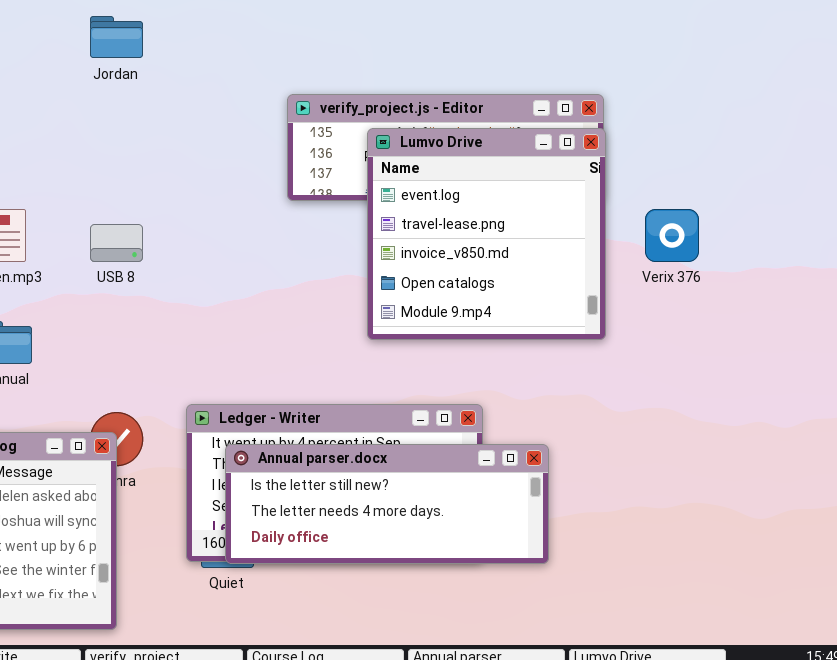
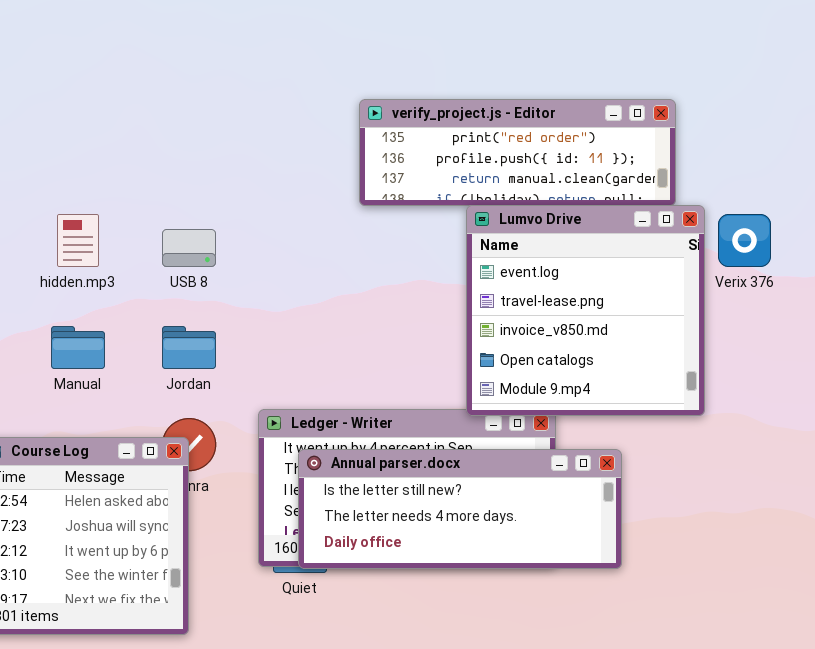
Jordan: [90,16,143,58] -> [162,326,216,369], moved
Lumvo Drive: [367,128,606,340] -> [466,205,705,416], moved

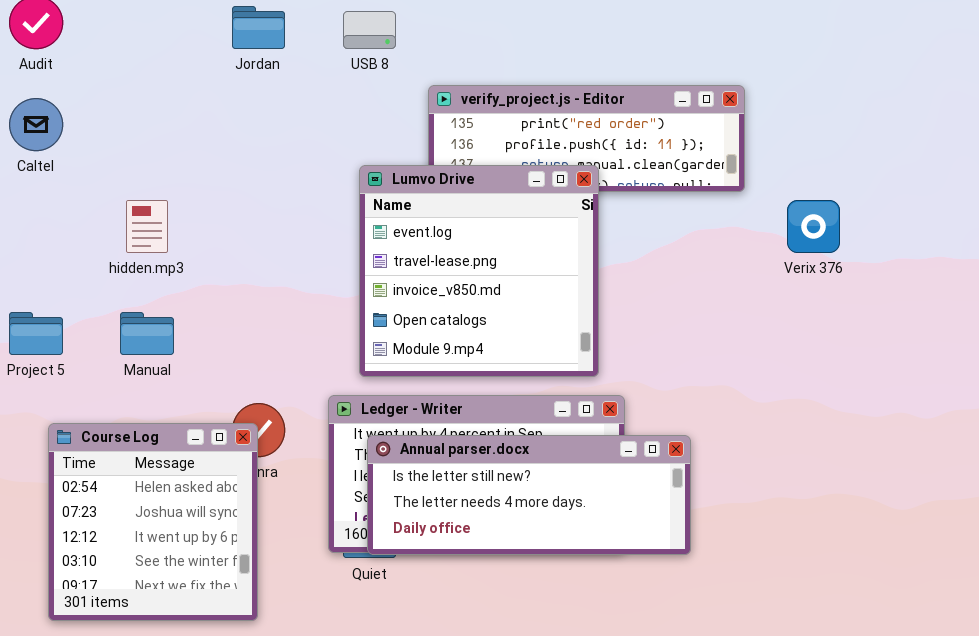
Lumvo Drive: [466,205,705,416] -> [359,165,599,377], moved
USB 8: [162,229,216,267] -> [343,11,396,49], moved
Jordan: [162,326,216,369] -> [232,6,285,49], moved

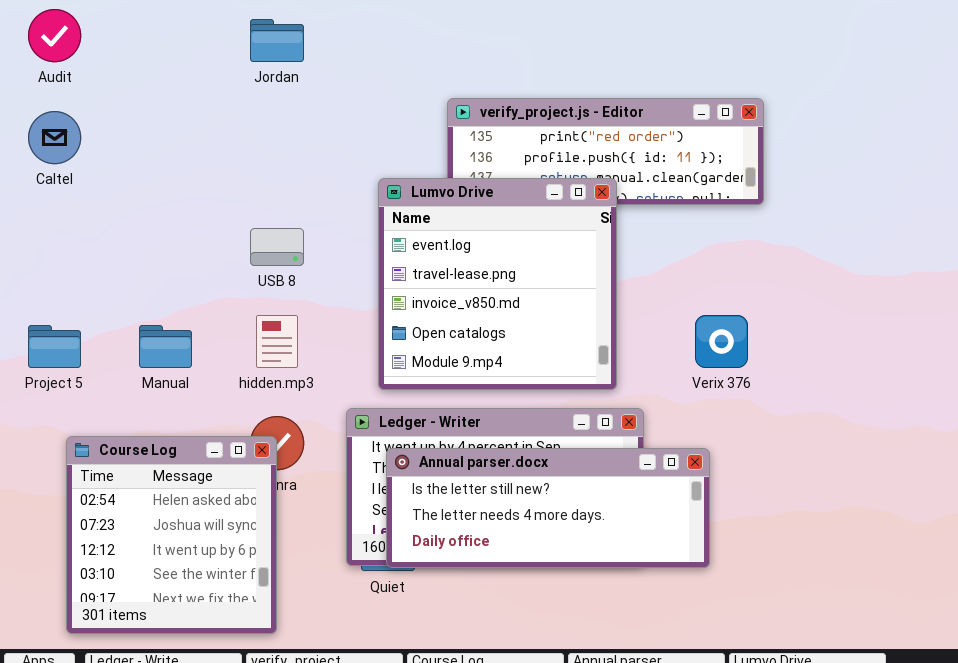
USB 8: [343,11,396,49] -> [250,228,304,266], moved
hidden.mp3: [126,200,168,253] -> [256,315,298,368], moved
Verix 376: [787,200,840,253] -> [695,315,748,368], moved

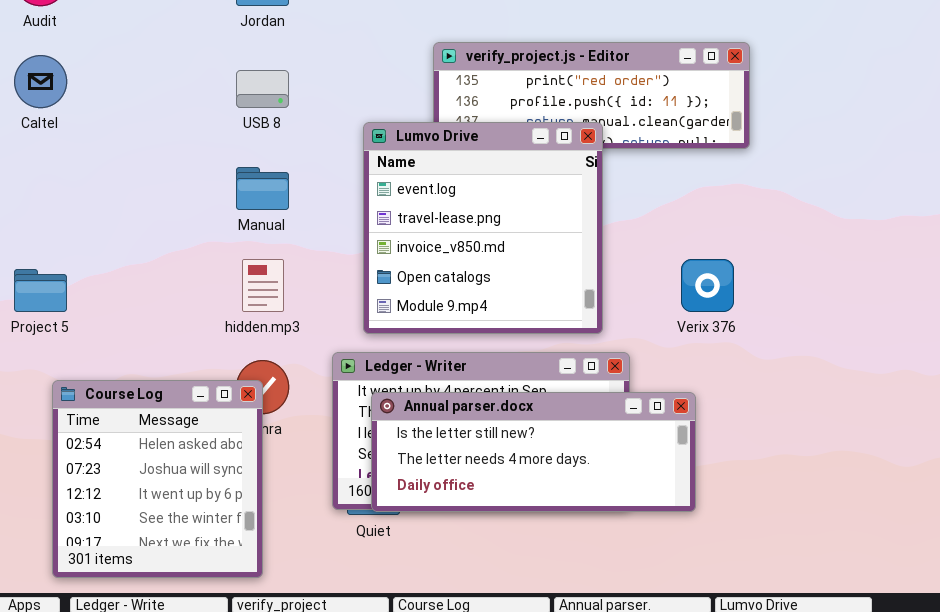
USB 8: [250,228,304,266] -> [236,70,289,108], moved
Manual: [139,325,192,368] -> [236,167,289,210], moved

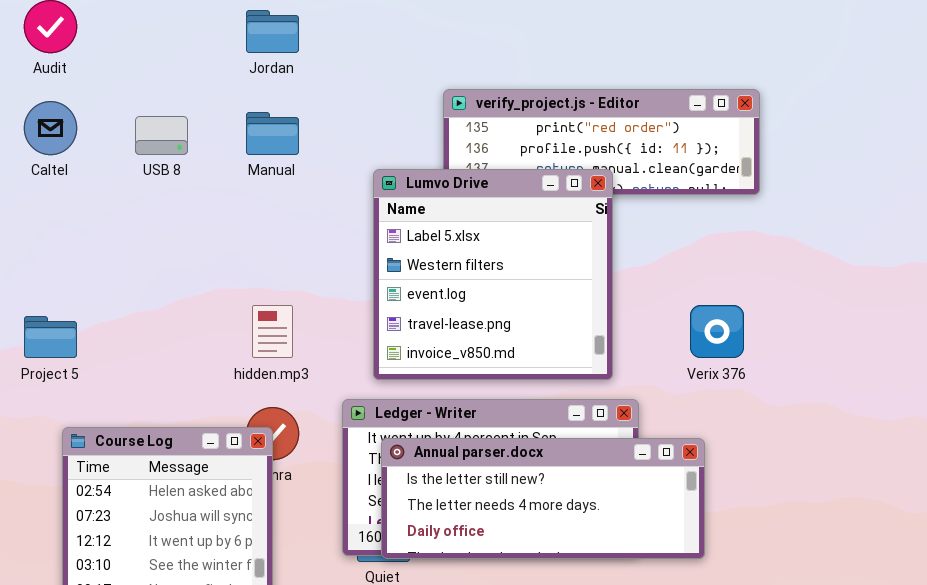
USB 8: [236,70,289,108] -> [135,116,188,155], moved
Lumvo Drive: [363,122,603,334] -> [373,169,613,380], scrolled up 2 rows
Manual: [236,167,289,210] -> [246,112,299,155], moved

